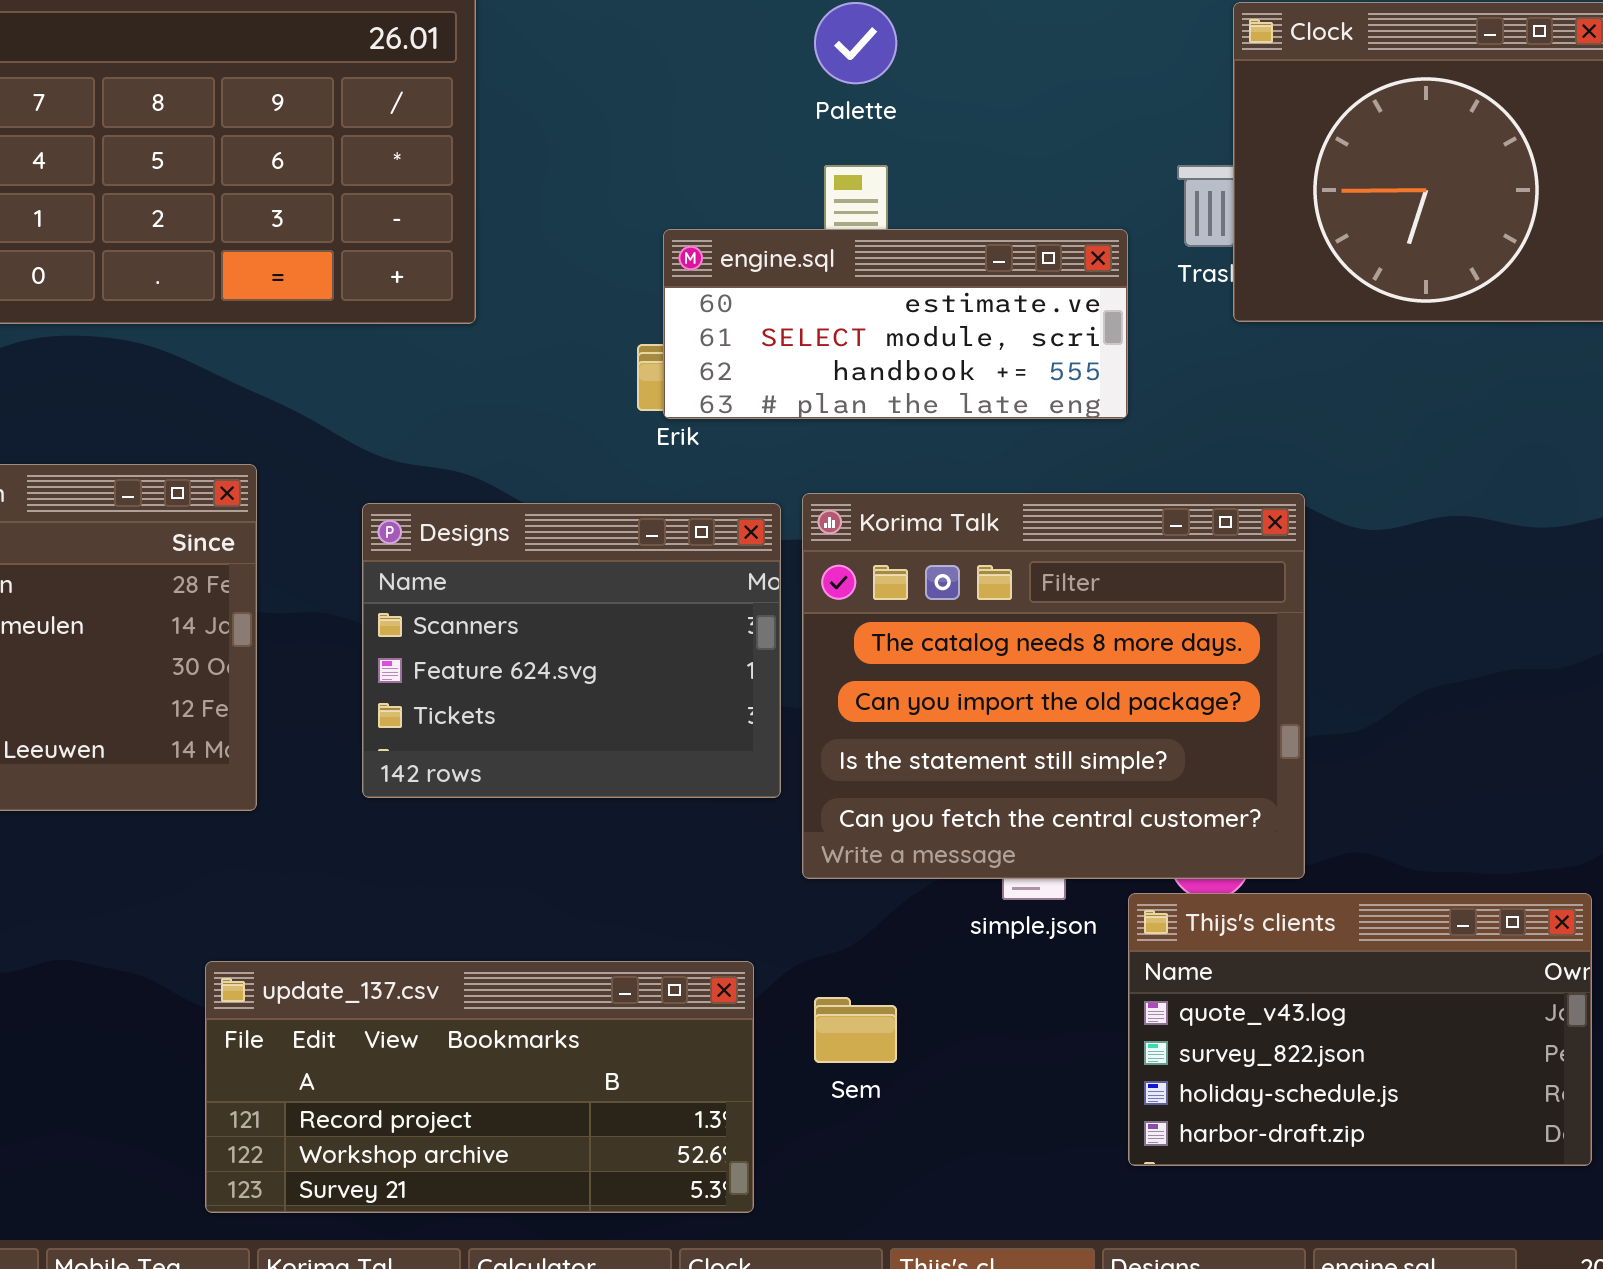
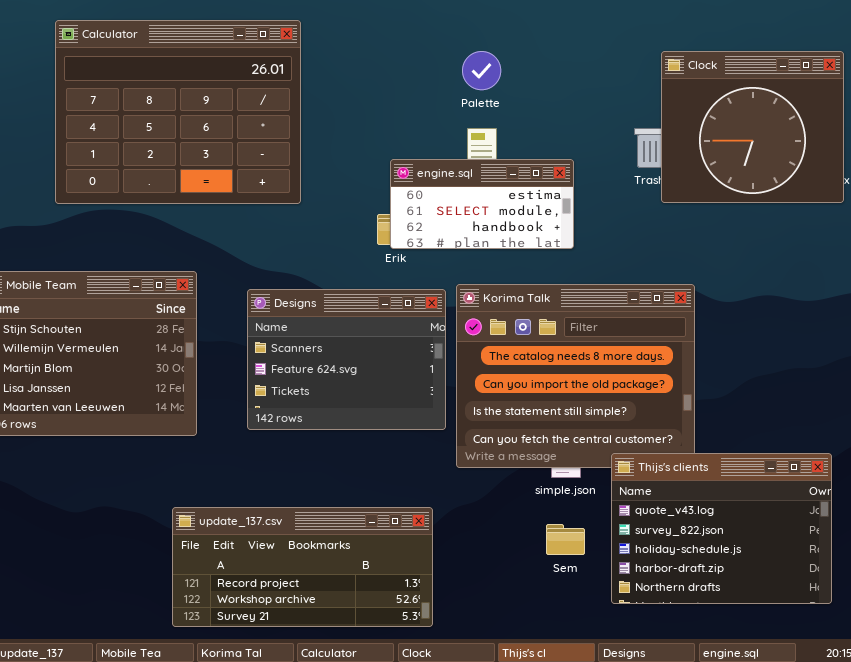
engine.sql: [663,229,1128,419] -> [390,159,574,249], resized
Thijs's clients: [1128,893,1592,1166] -> [611,453,832,604], resized
Sem: [814,997,897,1063] -> [546,524,585,555], moved

